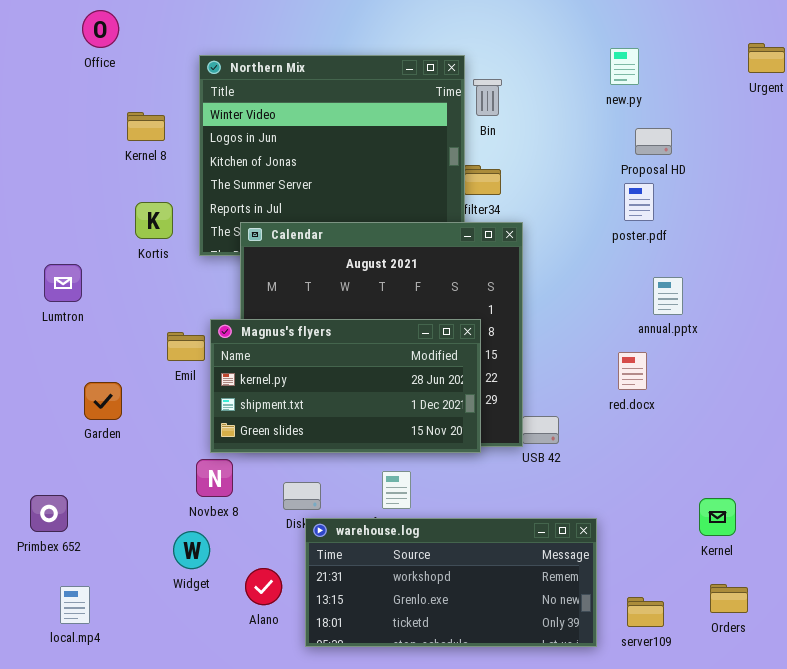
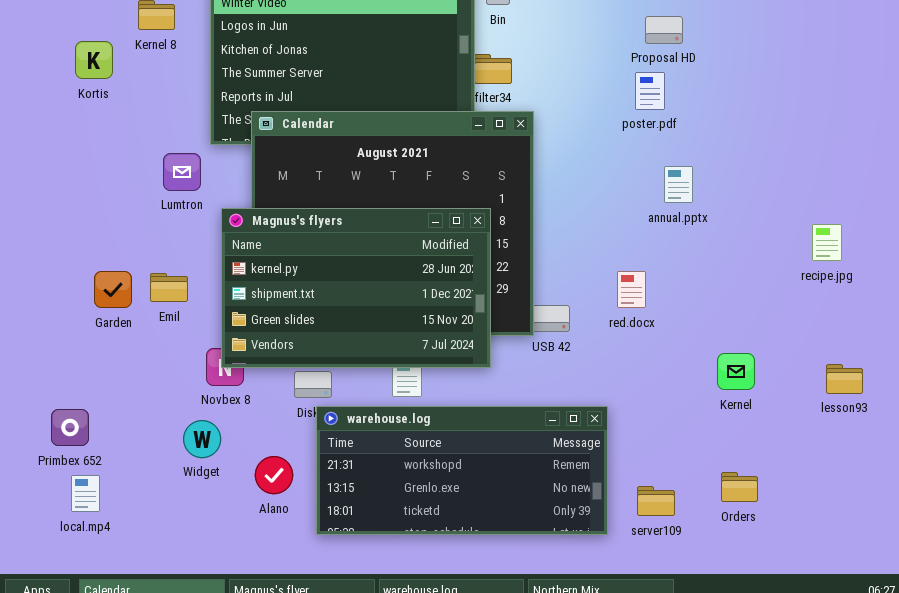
Kortis: [135,202,173,239] -> [75,41,113,79], moved
Lumtron: [44,264,82,302] -> [163,153,201,191], moved
Magnus's flyers: [210,319,481,453] -> [221,208,491,368], resized
Emil: [167,332,205,361] -> [150,273,188,302], moved
red.docx: [618,352,647,390] -> [617,271,646,308], moved
Primbex 652: [30,495,68,532] -> [51,409,89,446], moved
Kernel: [699,498,736,536] -> [717,353,755,390], moved

